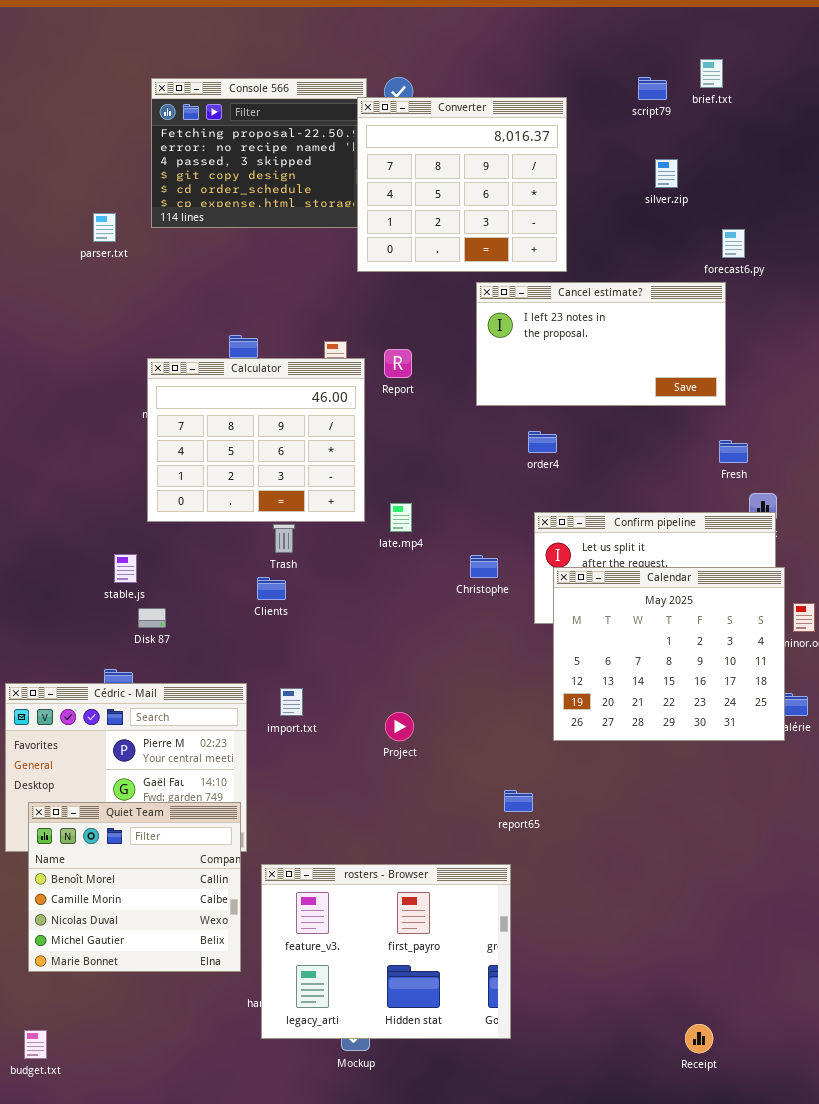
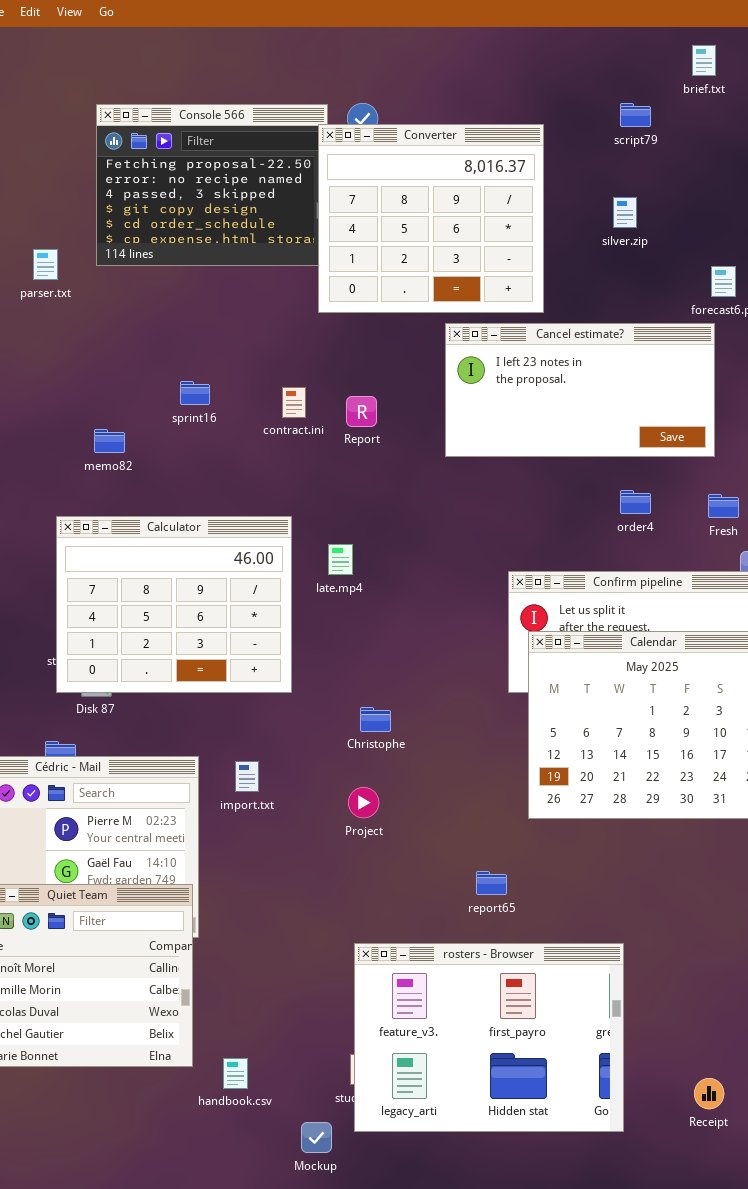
brief.txt: [700,59,723,88] -> [692,45,716,76], moved
silver.zip: [655,159,678,188] -> [613,197,637,228], moved
Calculator: [147,358,365,522] -> [56,516,292,693], moved
order4: [528,431,557,453] -> [620,490,651,514], moved
late.mp4: [390,503,412,532] -> [328,544,353,575], moved
Christophe: [470,555,498,578] -> [360,707,391,732], moved
rosters - Browser: [261,864,511,1039] -> [354,943,624,1132], moved
Receipt: [685,1024,713,1053] -> [694,1078,724,1109], moved

